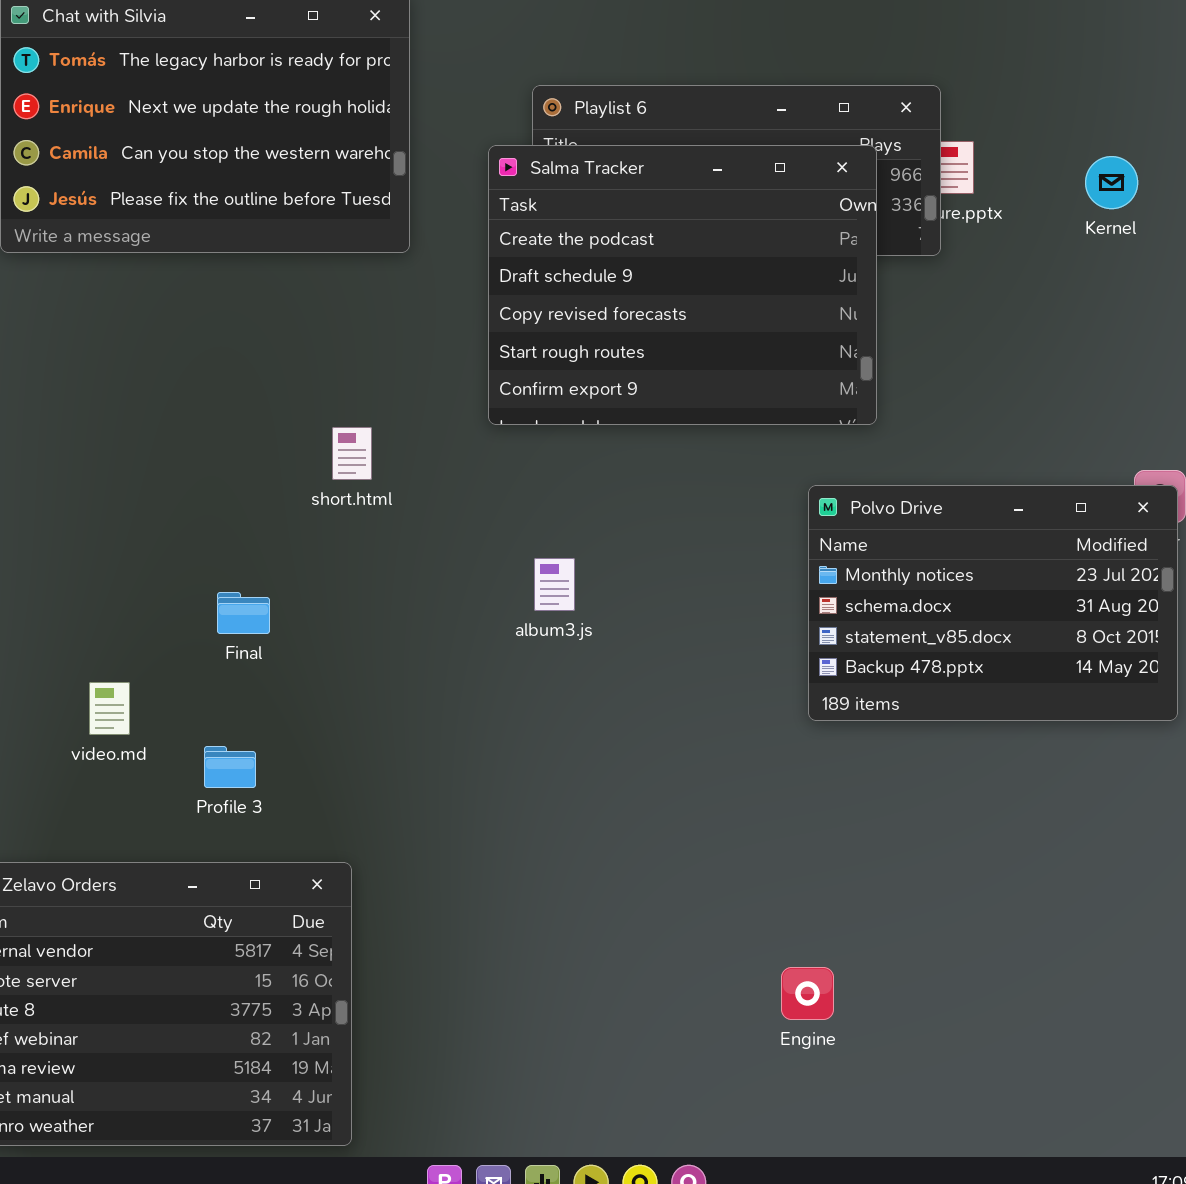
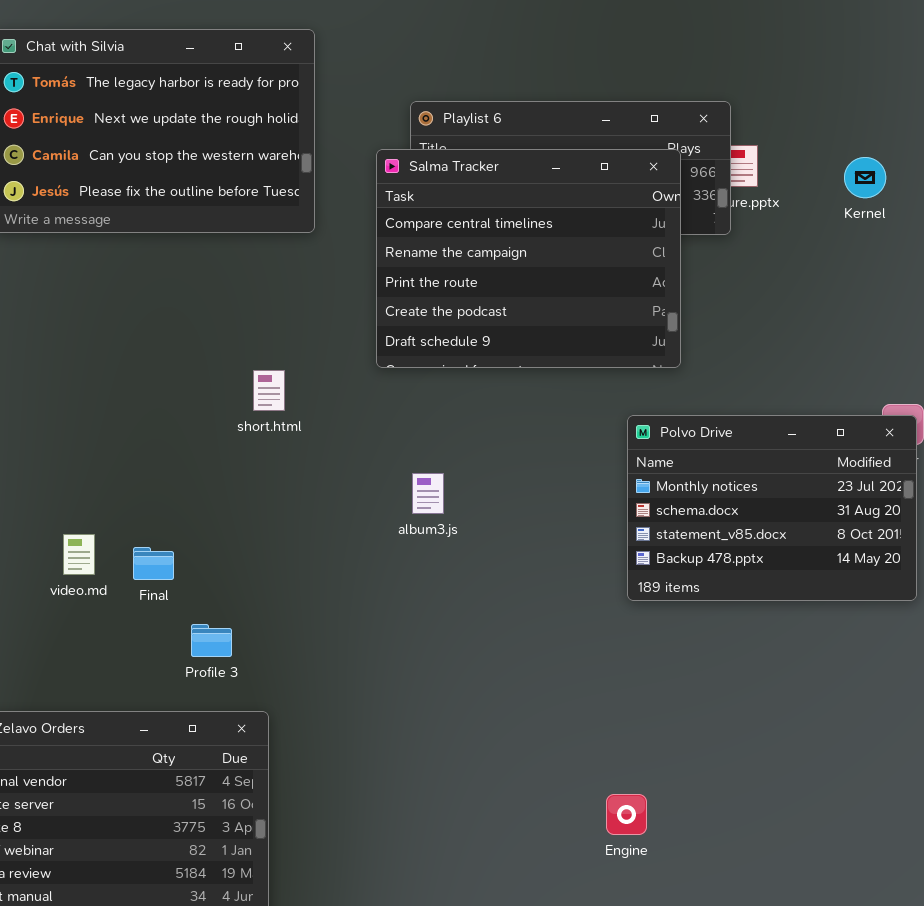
Salma Tracker: [488,145,877,425] -> [376,149,681,368], scrolled up 3 rows
Final: [217,592,270,634] -> [133,547,174,580], moved
video.md: [89,682,130,735] -> [63,534,95,575], moved
Profile 3: [204,746,256,788] -> [191,624,232,657], moved

